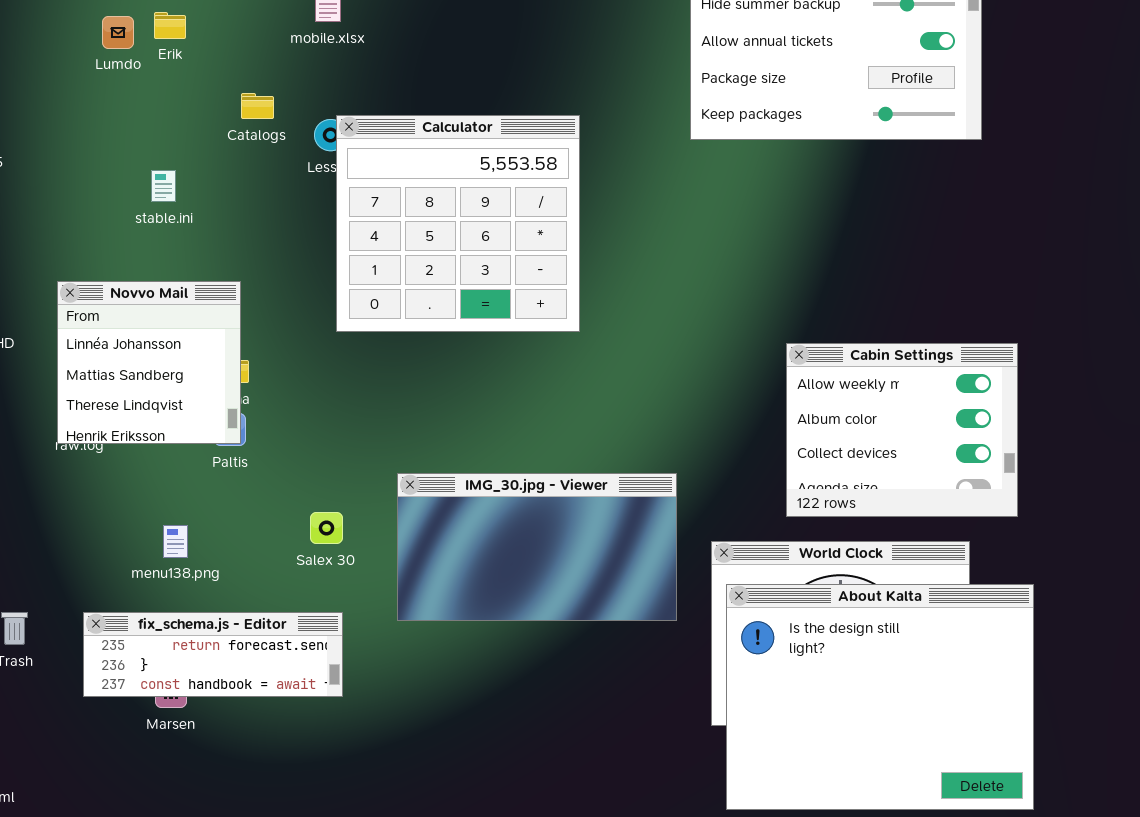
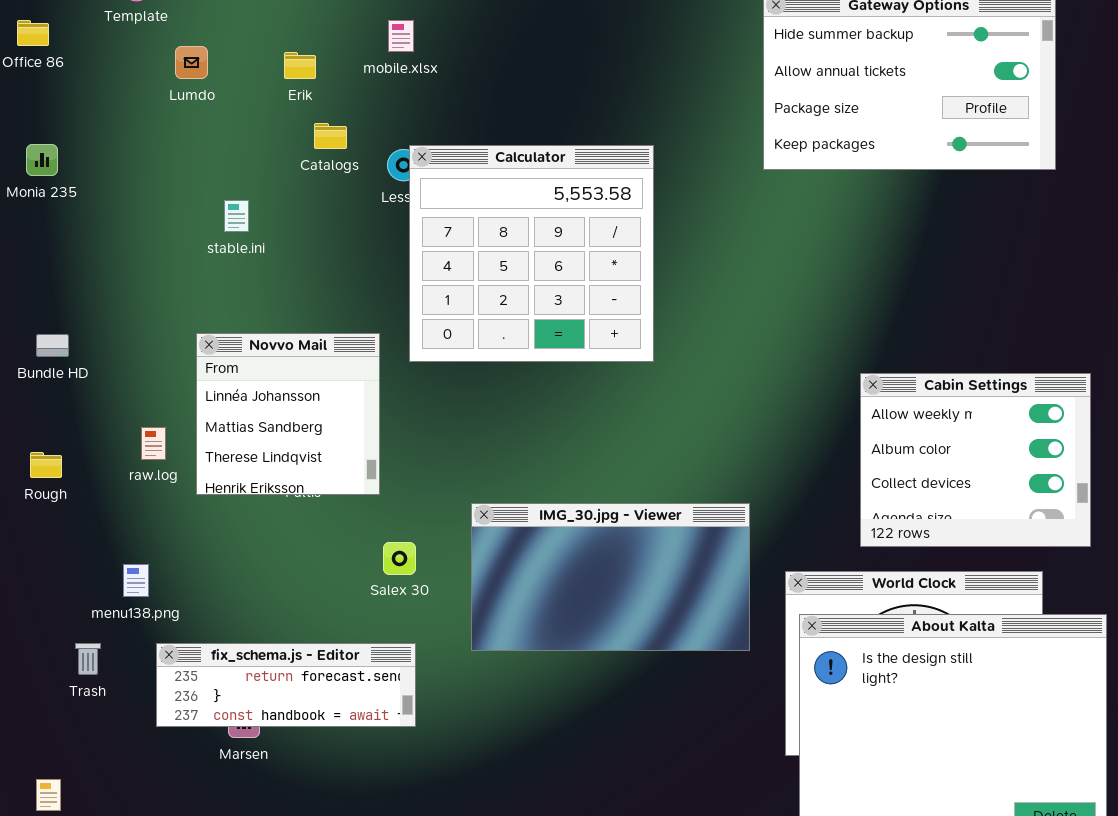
Erik: [154,12,186,39] -> [284,52,316,79], moved
Novvo Mail: [57,281,241,444] -> [196,333,380,495], moved
menu138.png: [163,525,188,558] -> [123,564,149,597], moved

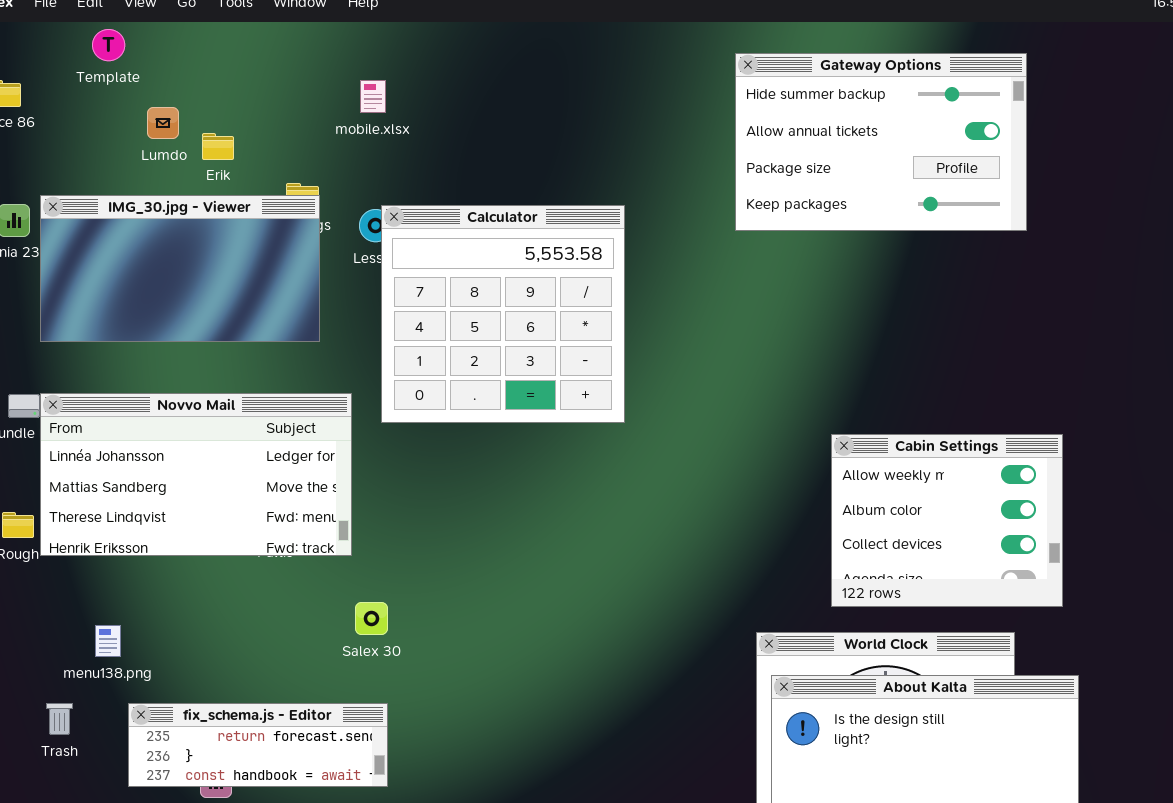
Erik: [284,52,316,79] -> [202,133,234,160], moved
Novvo Mail: [196,333,380,495] -> [40,393,352,556], resized
IMG_30.jpg - Viewer: [471,503,750,651] -> [40,195,320,342], moved

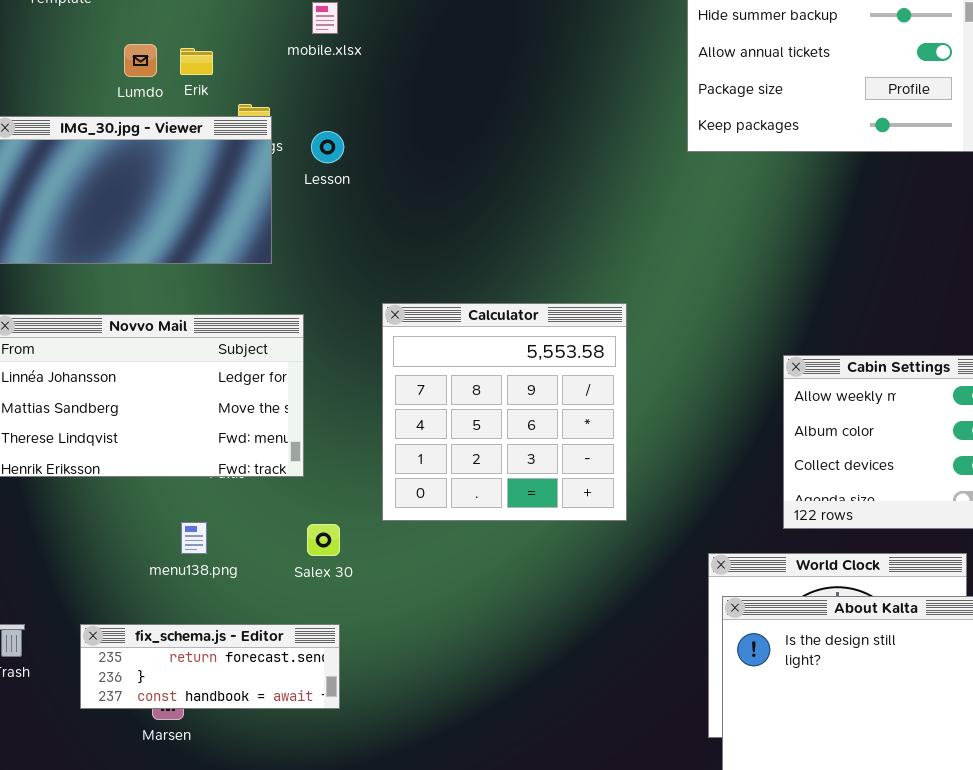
Lumdo: [147,107,179,139] -> [124,44,157,77], moved
Erik: [202,133,234,160] -> [180,48,213,75], moved
Calculator: [381,205,625,423] -> [382,303,627,521], moved
menu138.png: [95,625,121,657] -> [181,522,207,554], moved

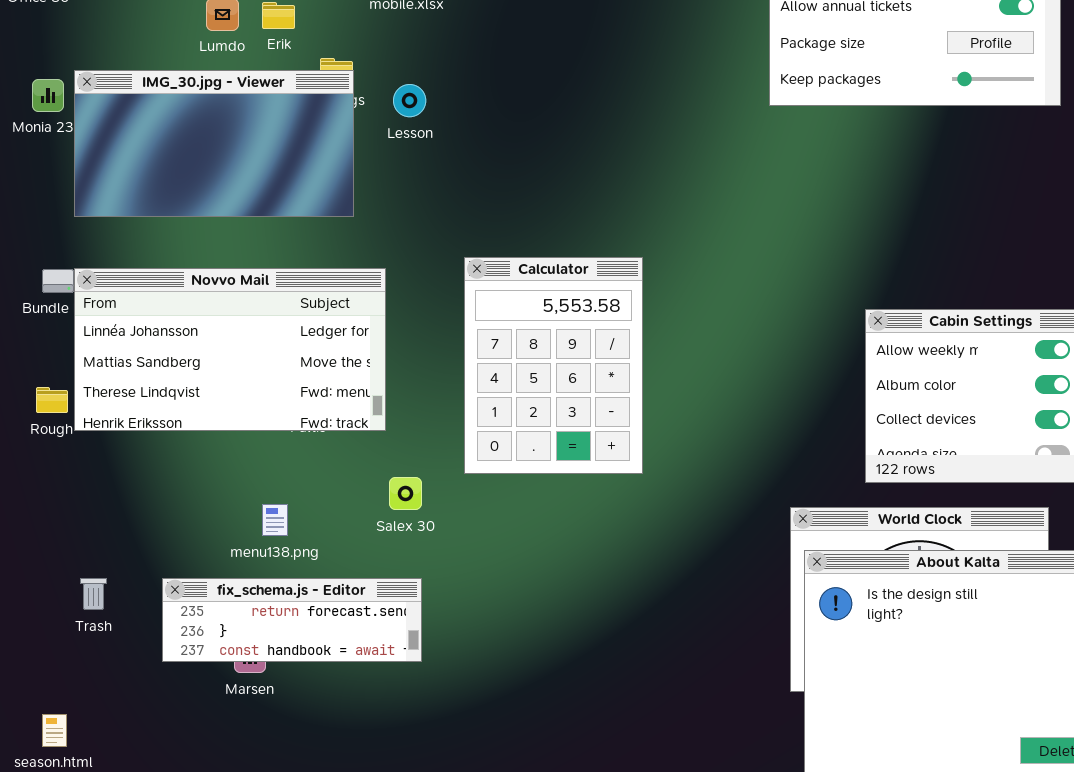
Calculator: [382,303,627,521] -> [464,257,643,474], resized
menu138.png: [181,522,207,554] -> [262,504,288,536], moved

